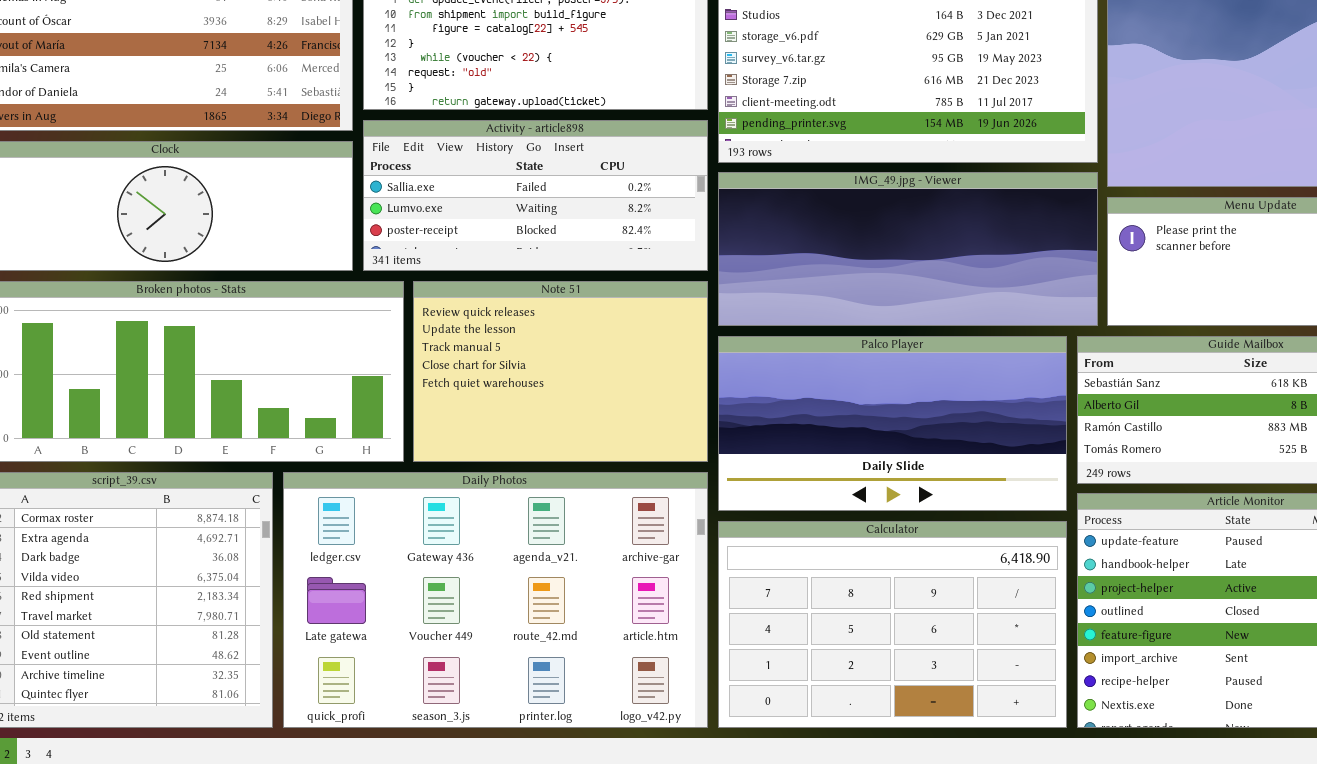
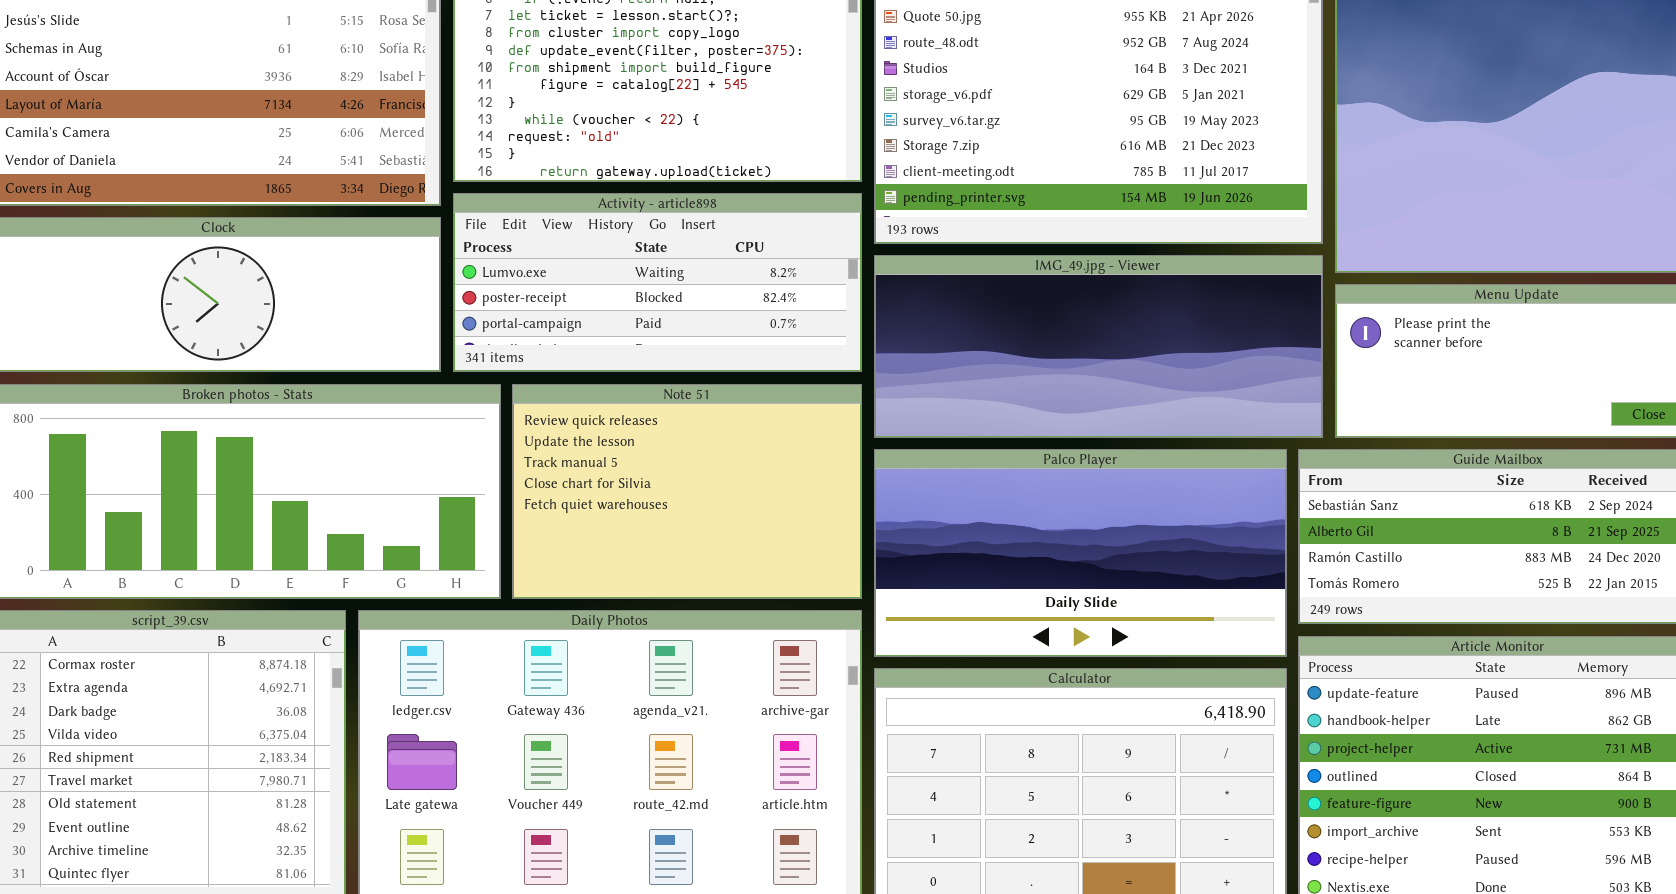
Activity - article898: [363,120,708,271] -> [453,193,862,372], scrolled down 1 row

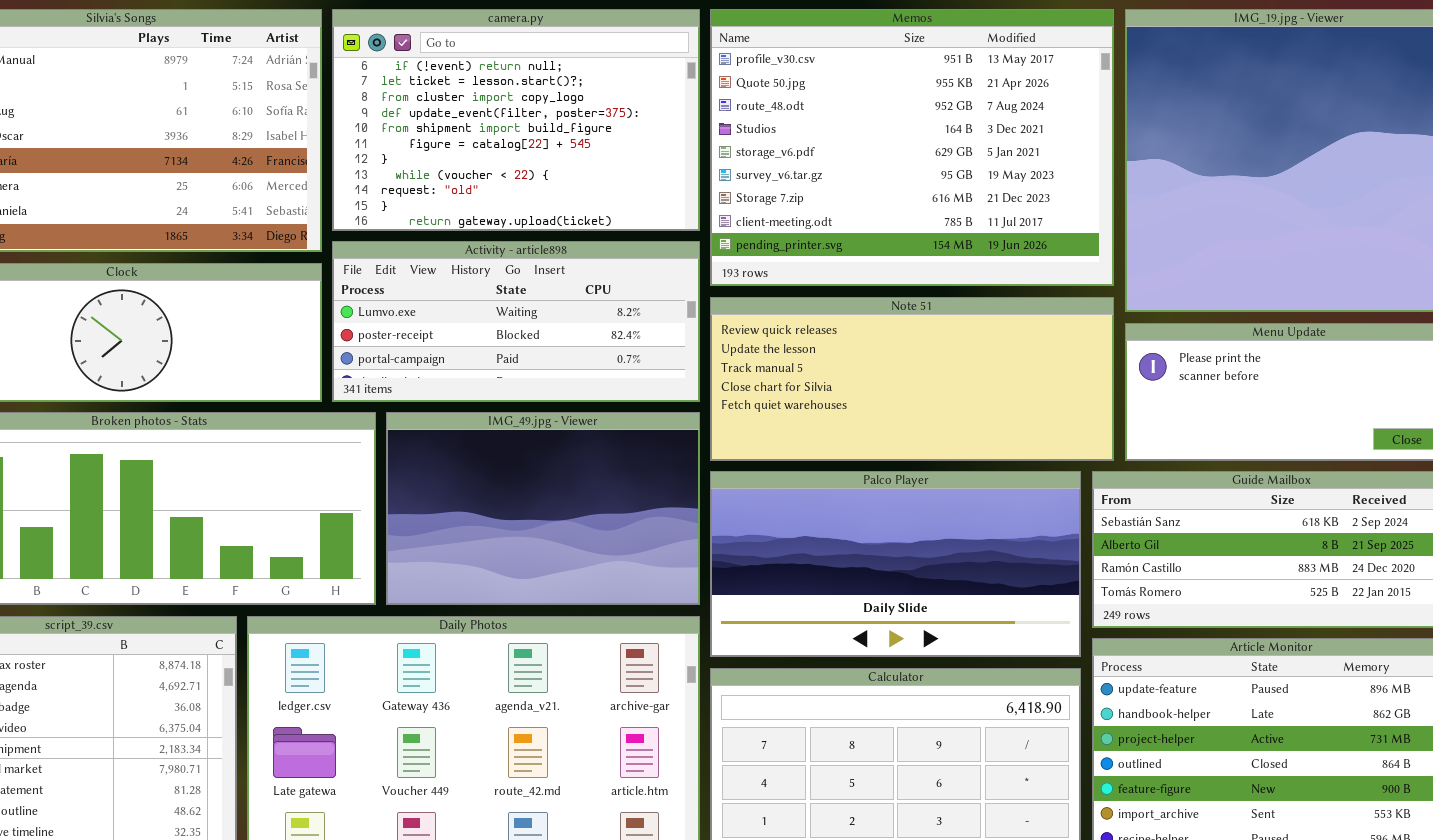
IMG_49.jpg - Viewer: [874,255,1323,438] -> [386,412,700,605], moved, resized
Note 51: [512,384,862,599] -> [710,297,1114,461], moved, resized

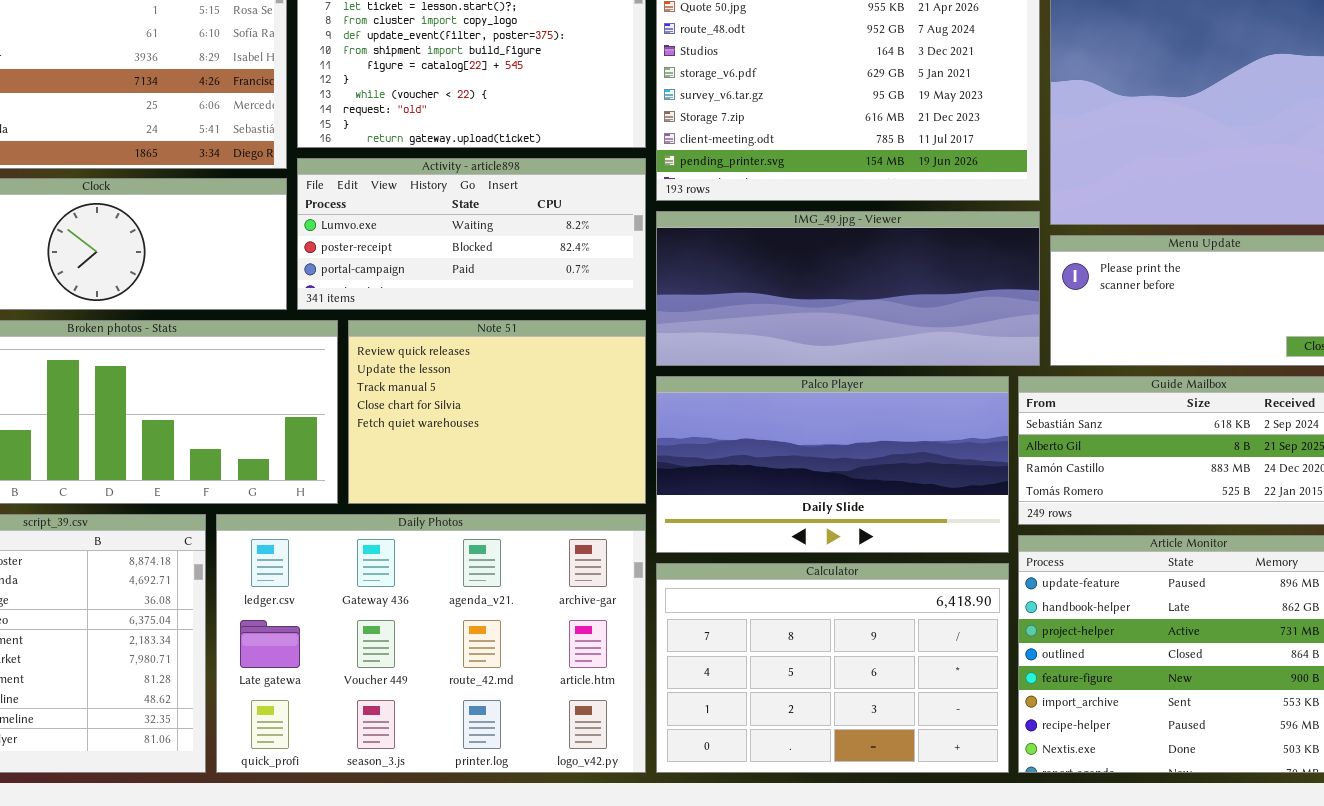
Note 51: [710,297,1114,461] -> [348,320,646,504], moved, resized
IMG_49.jpg - Viewer: [386,412,700,605] -> [656,211,1040,366], moved, resized

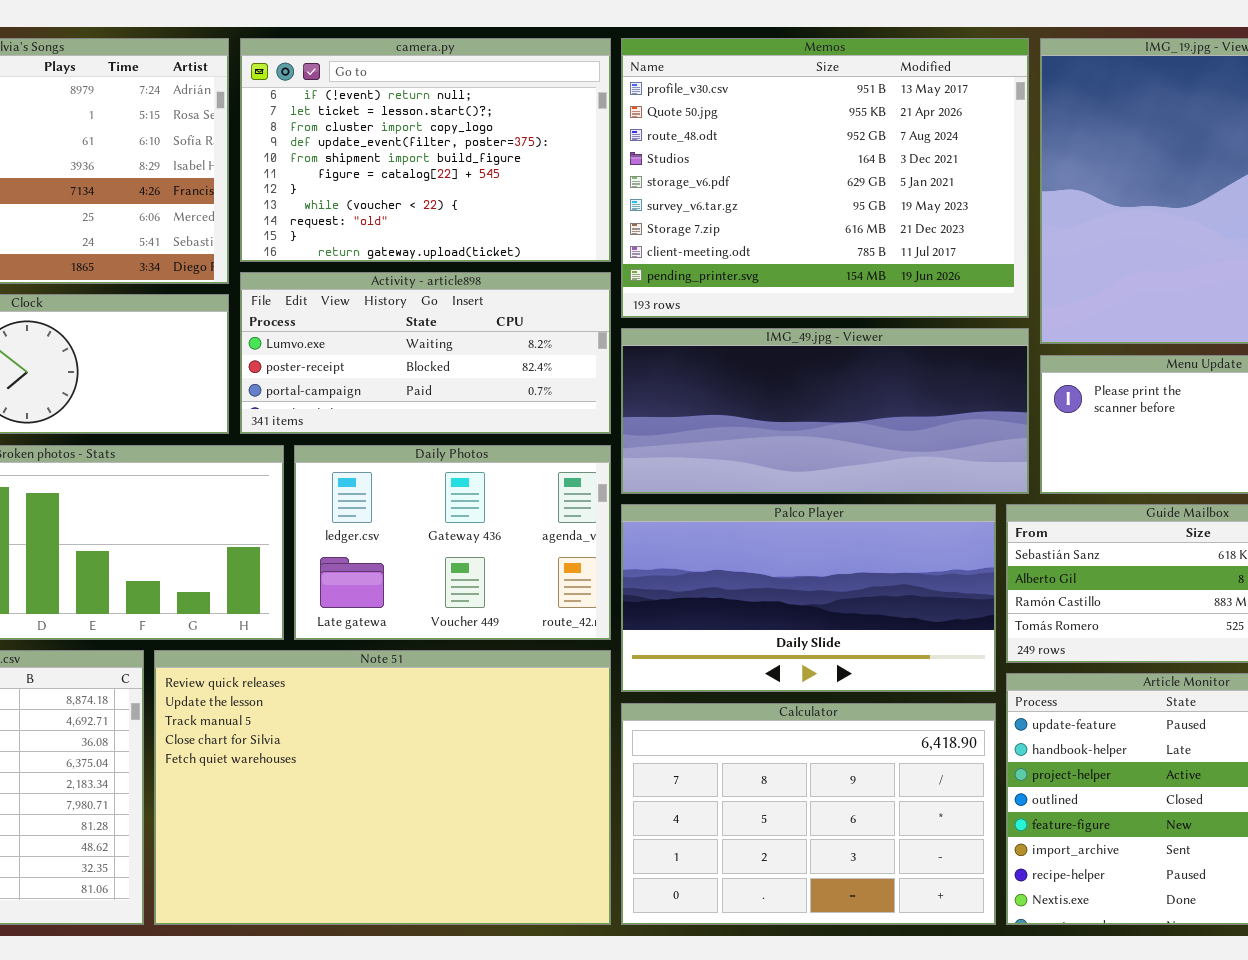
Note 51: [348,320,646,504] -> [154,650,611,925], moved, resized
Daily Photos: [216,514,646,773] -> [294,445,611,640], moved, resized

